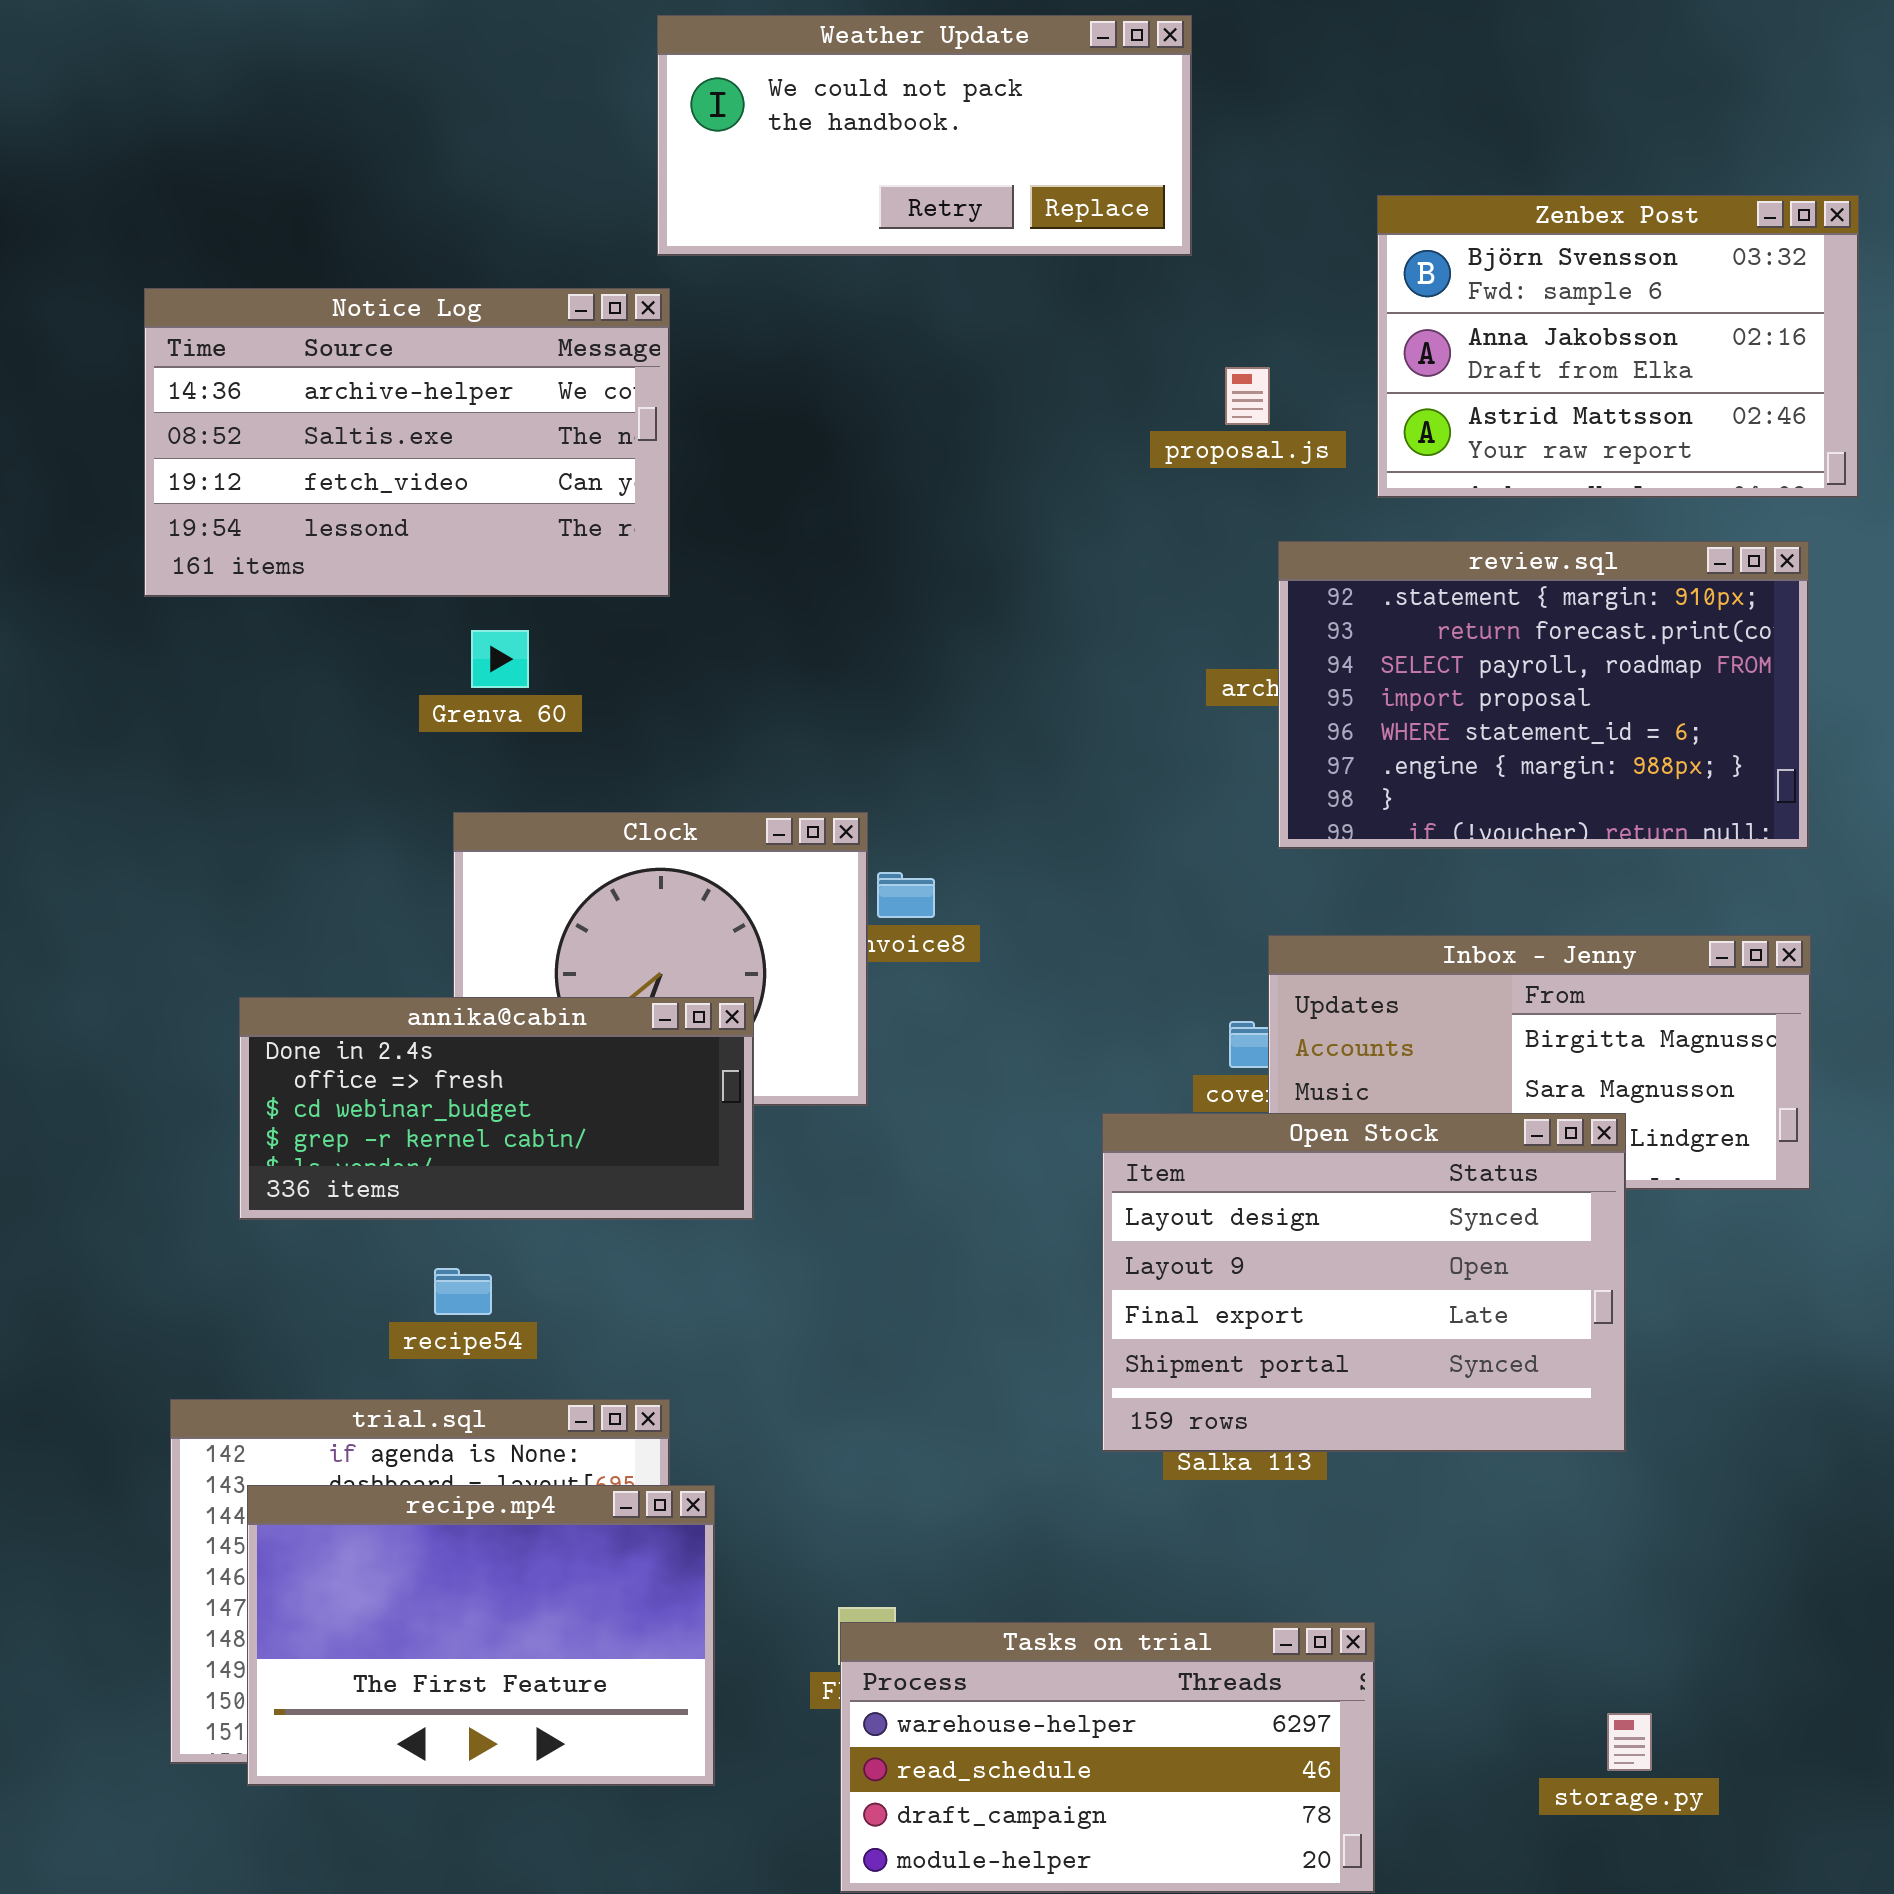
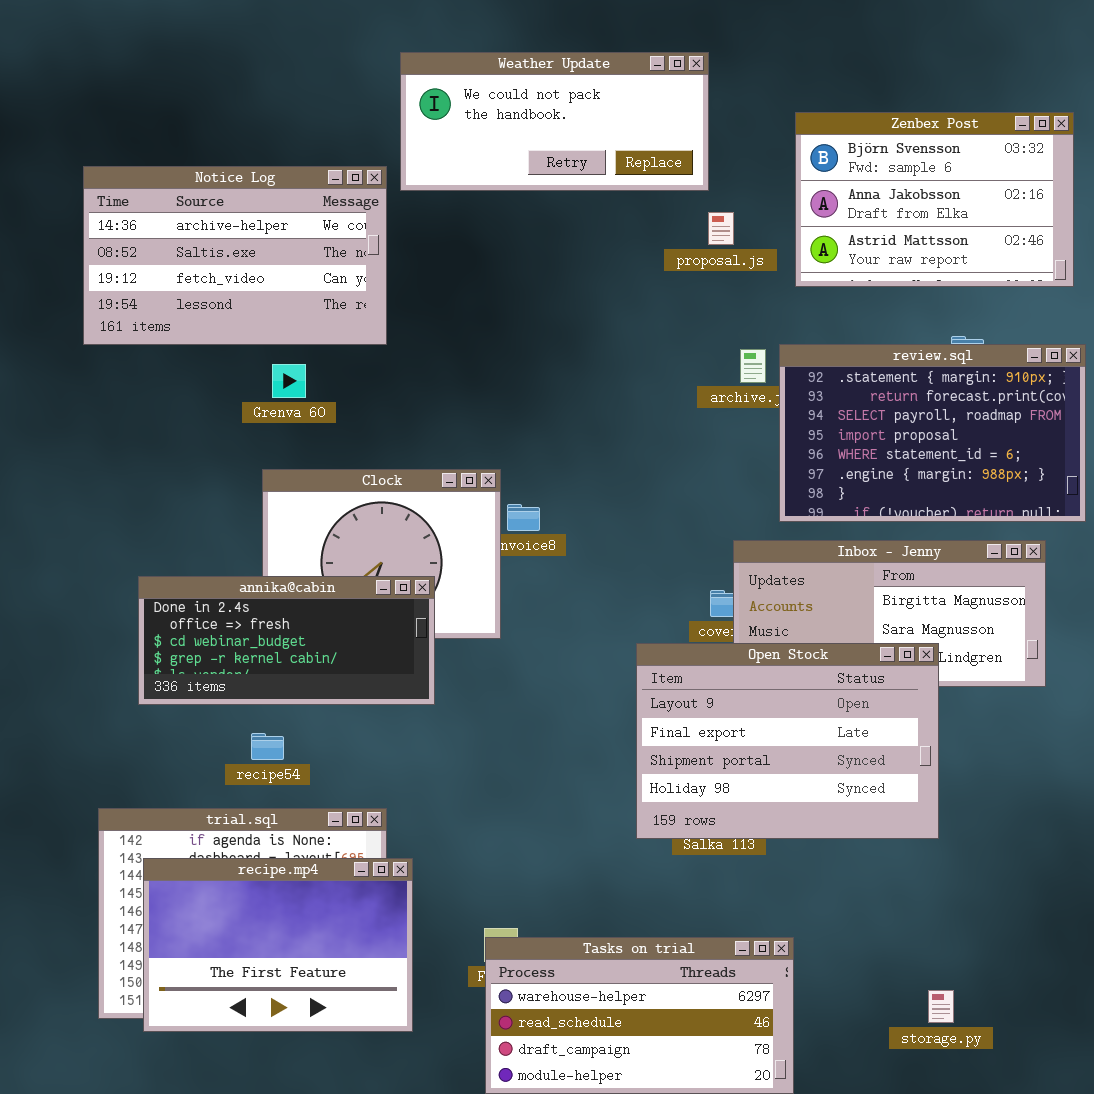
Weather Update: [657,15,1192,256] -> [400,52,709,191], moved
review.sql: [1278,541,1809,849] -> [779,344,1086,522], moved
Open Stock: [1102,1113,1626,1452] -> [636,643,939,839], scrolled down 1 row

